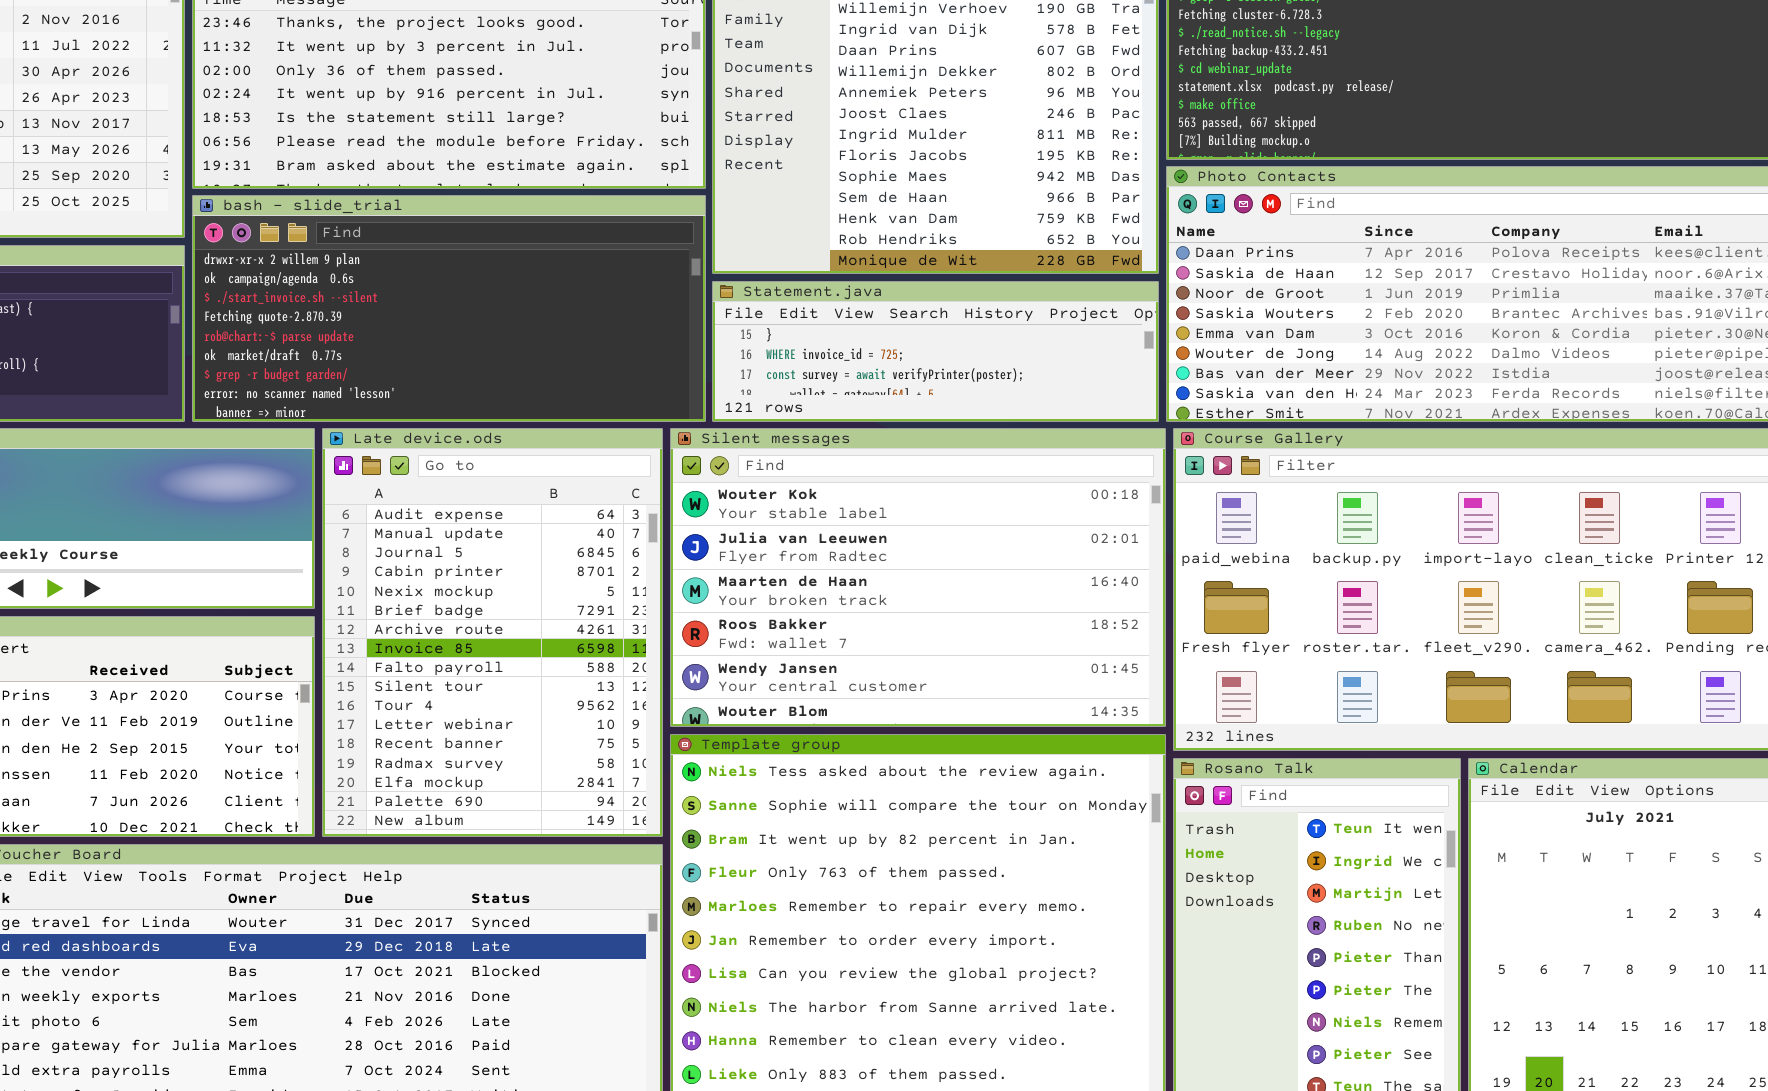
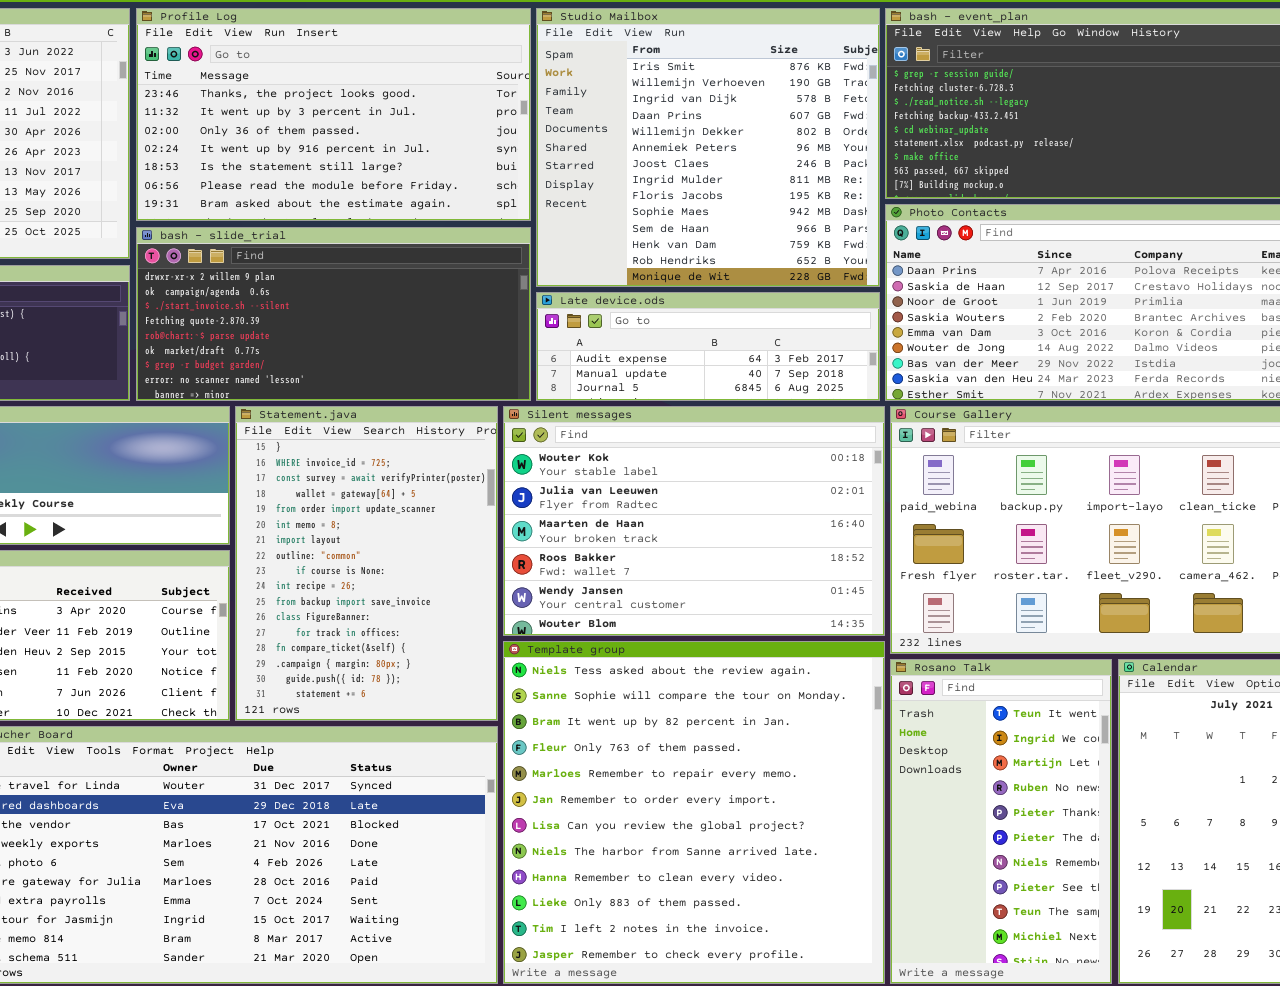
Statement.java: [712,281,1159,422] -> [235,406,498,721], moved, resized
Late device.ods: [322,428,663,837] -> [536,292,880,401], moved, resized

